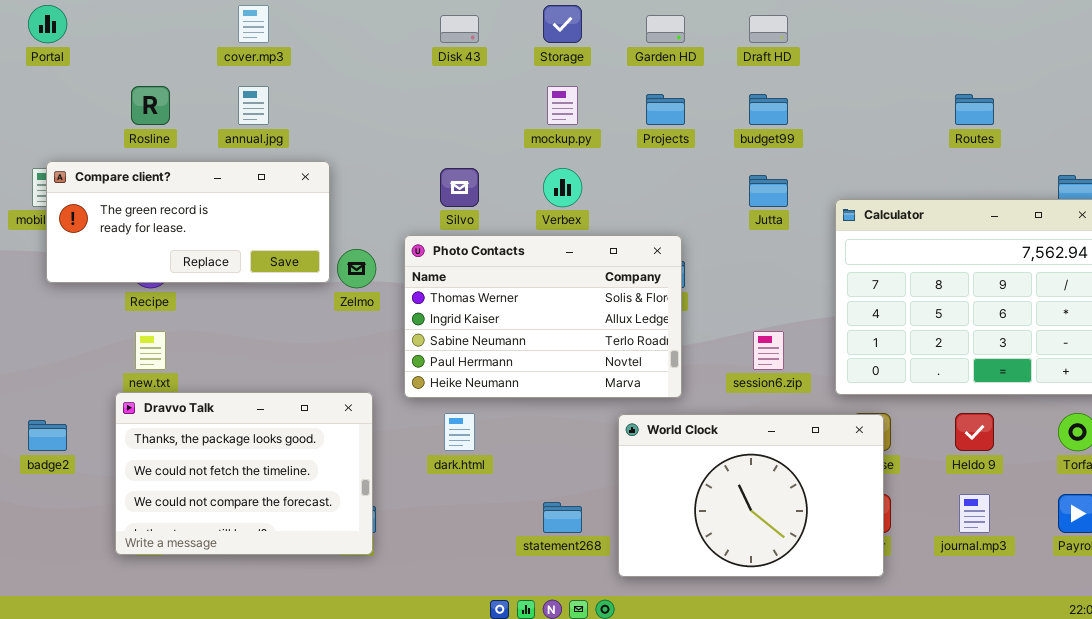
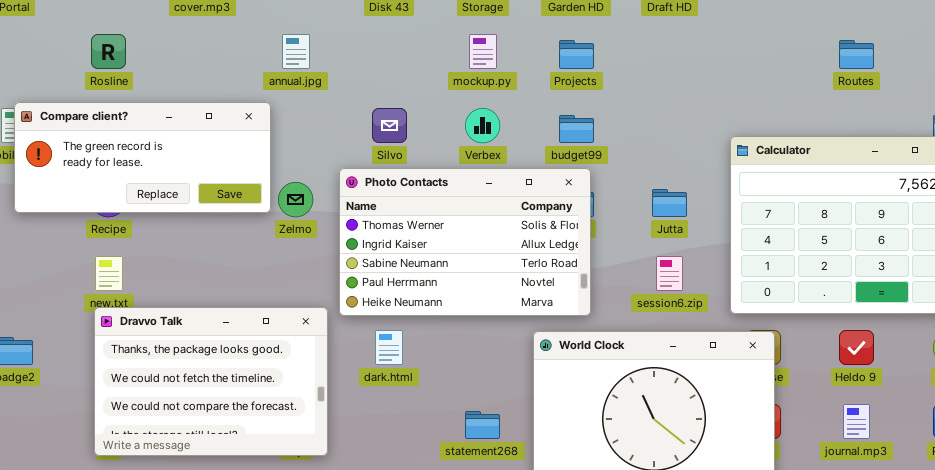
annual.jpg: [238,86,269,125] -> [282,34,310,69], moved
budget99: [749,94,788,125] -> [559,115,594,143], moved
Jutta: [749,175,788,207] -> [652,189,687,217], moved
Dravvo Talk: [115,392,373,555] -> [94,307,328,456], moved

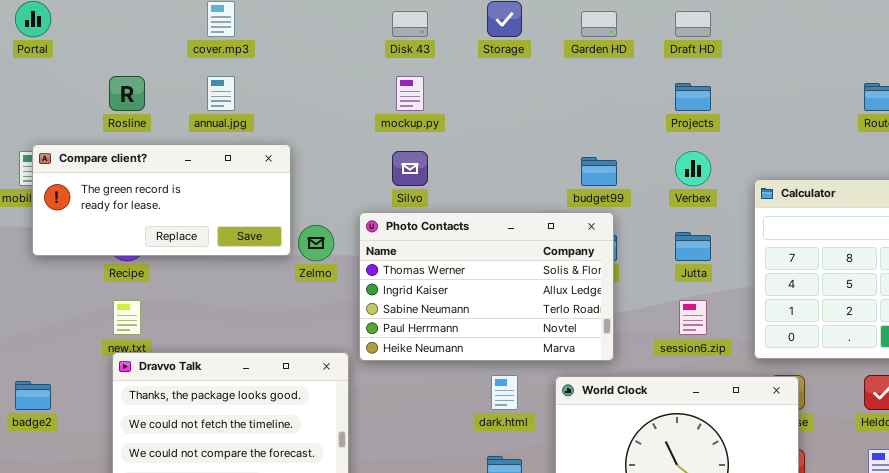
annual.jpg: [282,34,310,69] -> [207,76,235,111], moved
mockup.py: [469,34,497,69] -> [396,76,424,111], moved
Projects: [559,40,594,69] -> [675,83,711,111], moved
Verbex: [465,108,500,143] -> [675,151,711,186], moved
dark.html: [375,330,403,365] -> [491,375,518,410], moved

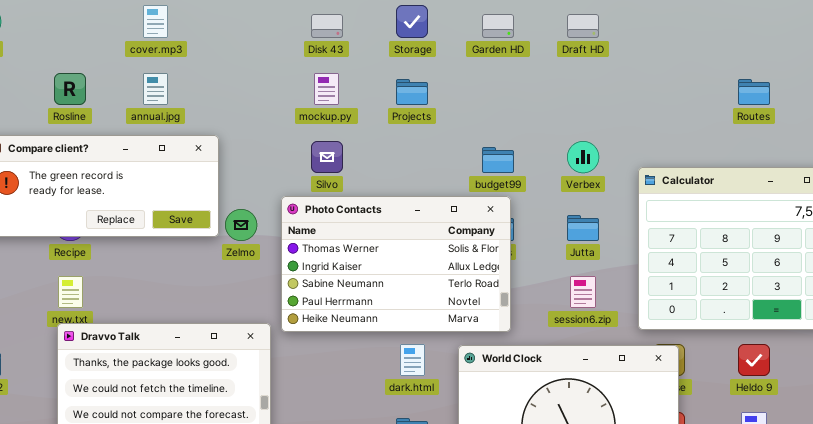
Projects: [675,83,711,111] -> [396,79,428,105], moved

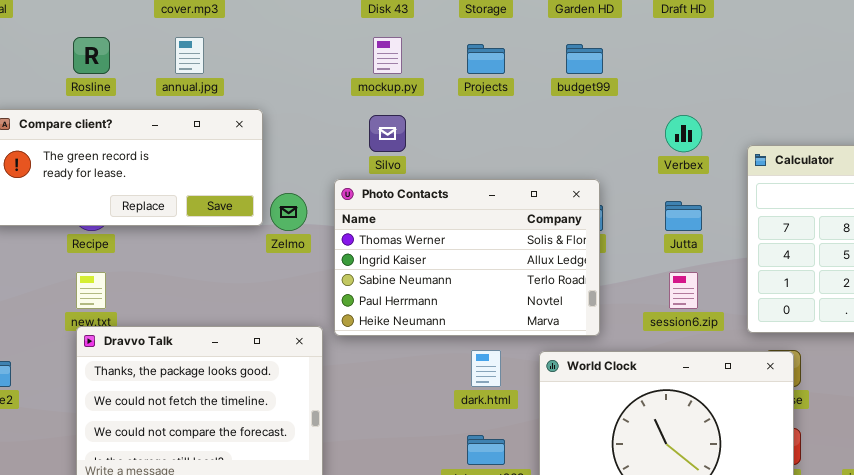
budget99: [482,147,514,173] -> [566,44,603,74], moved

